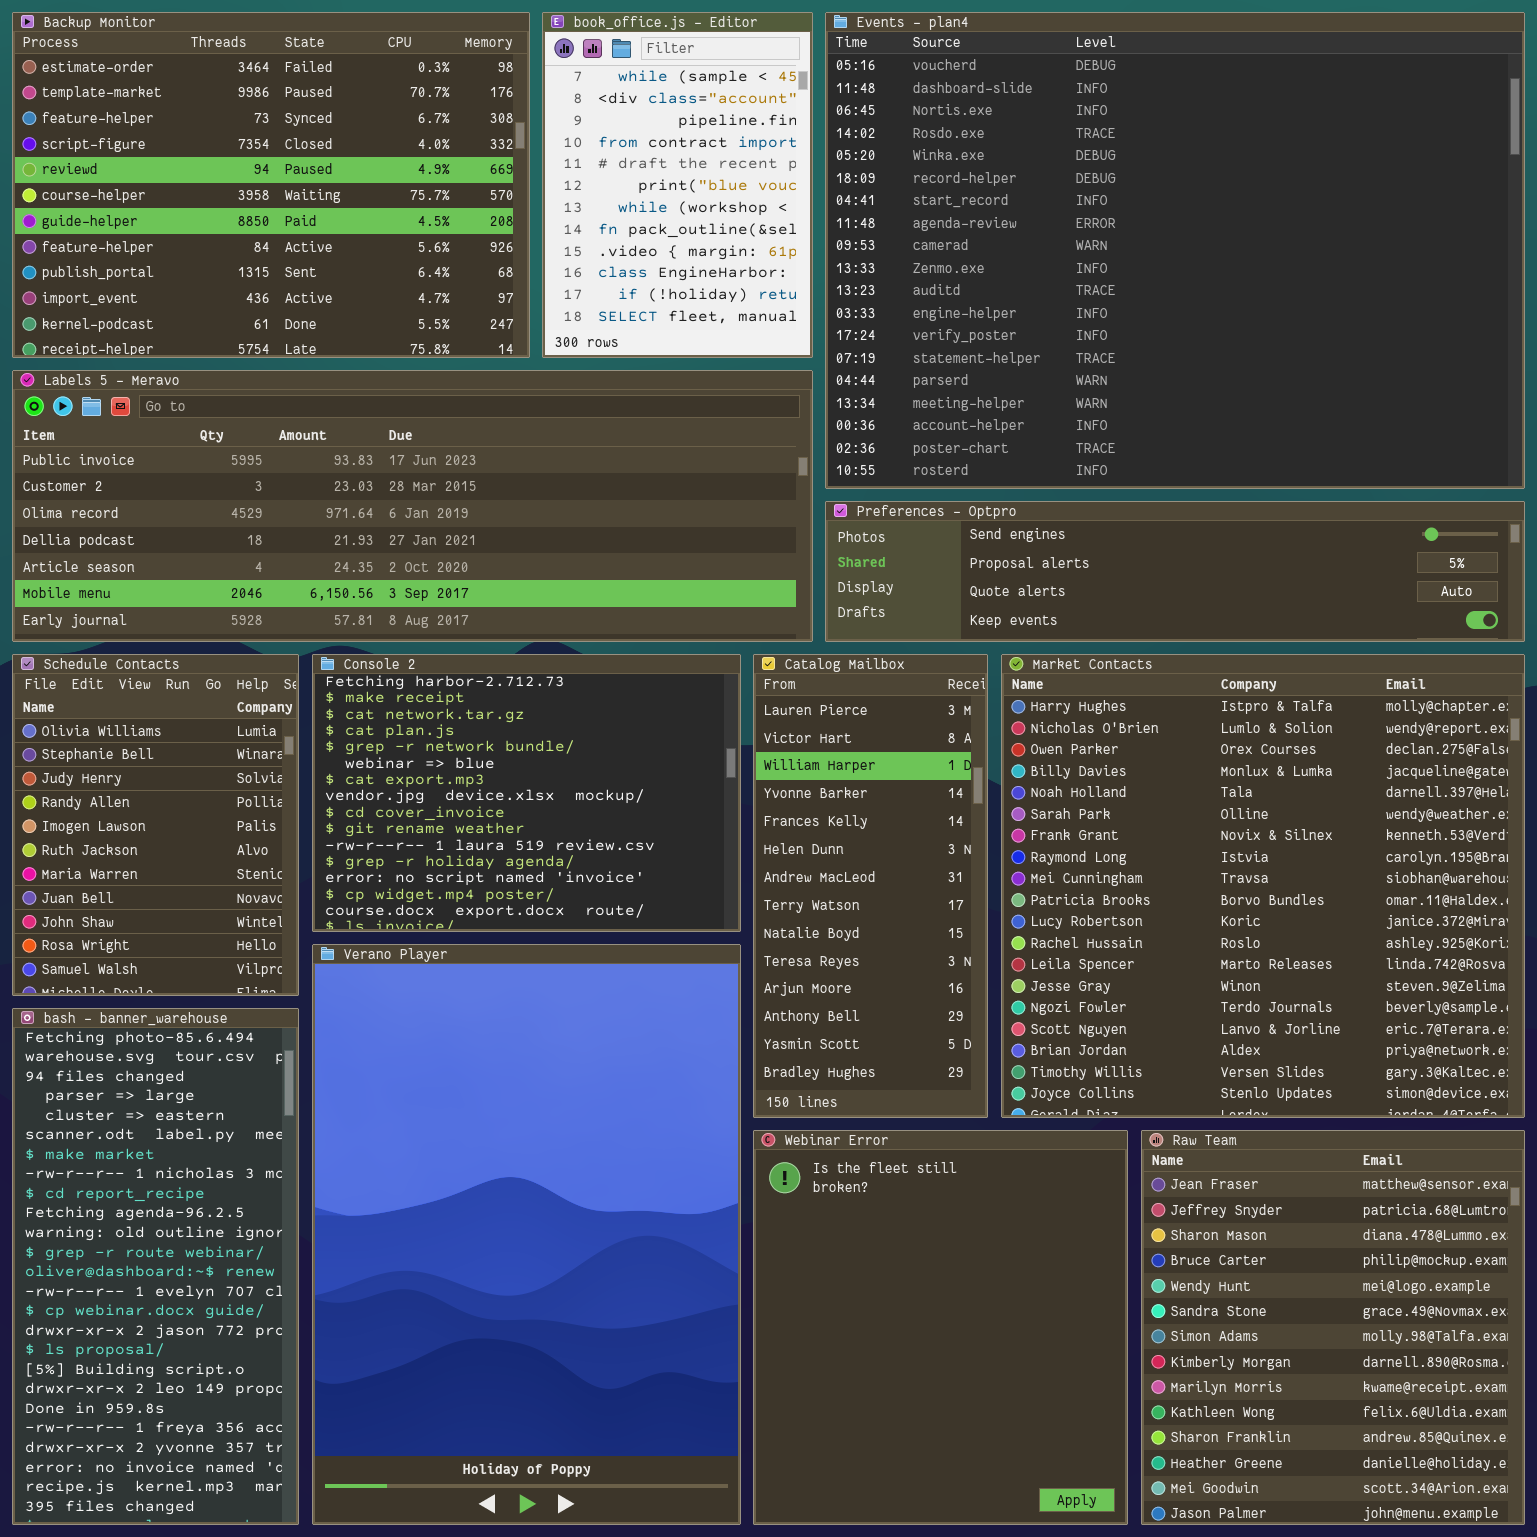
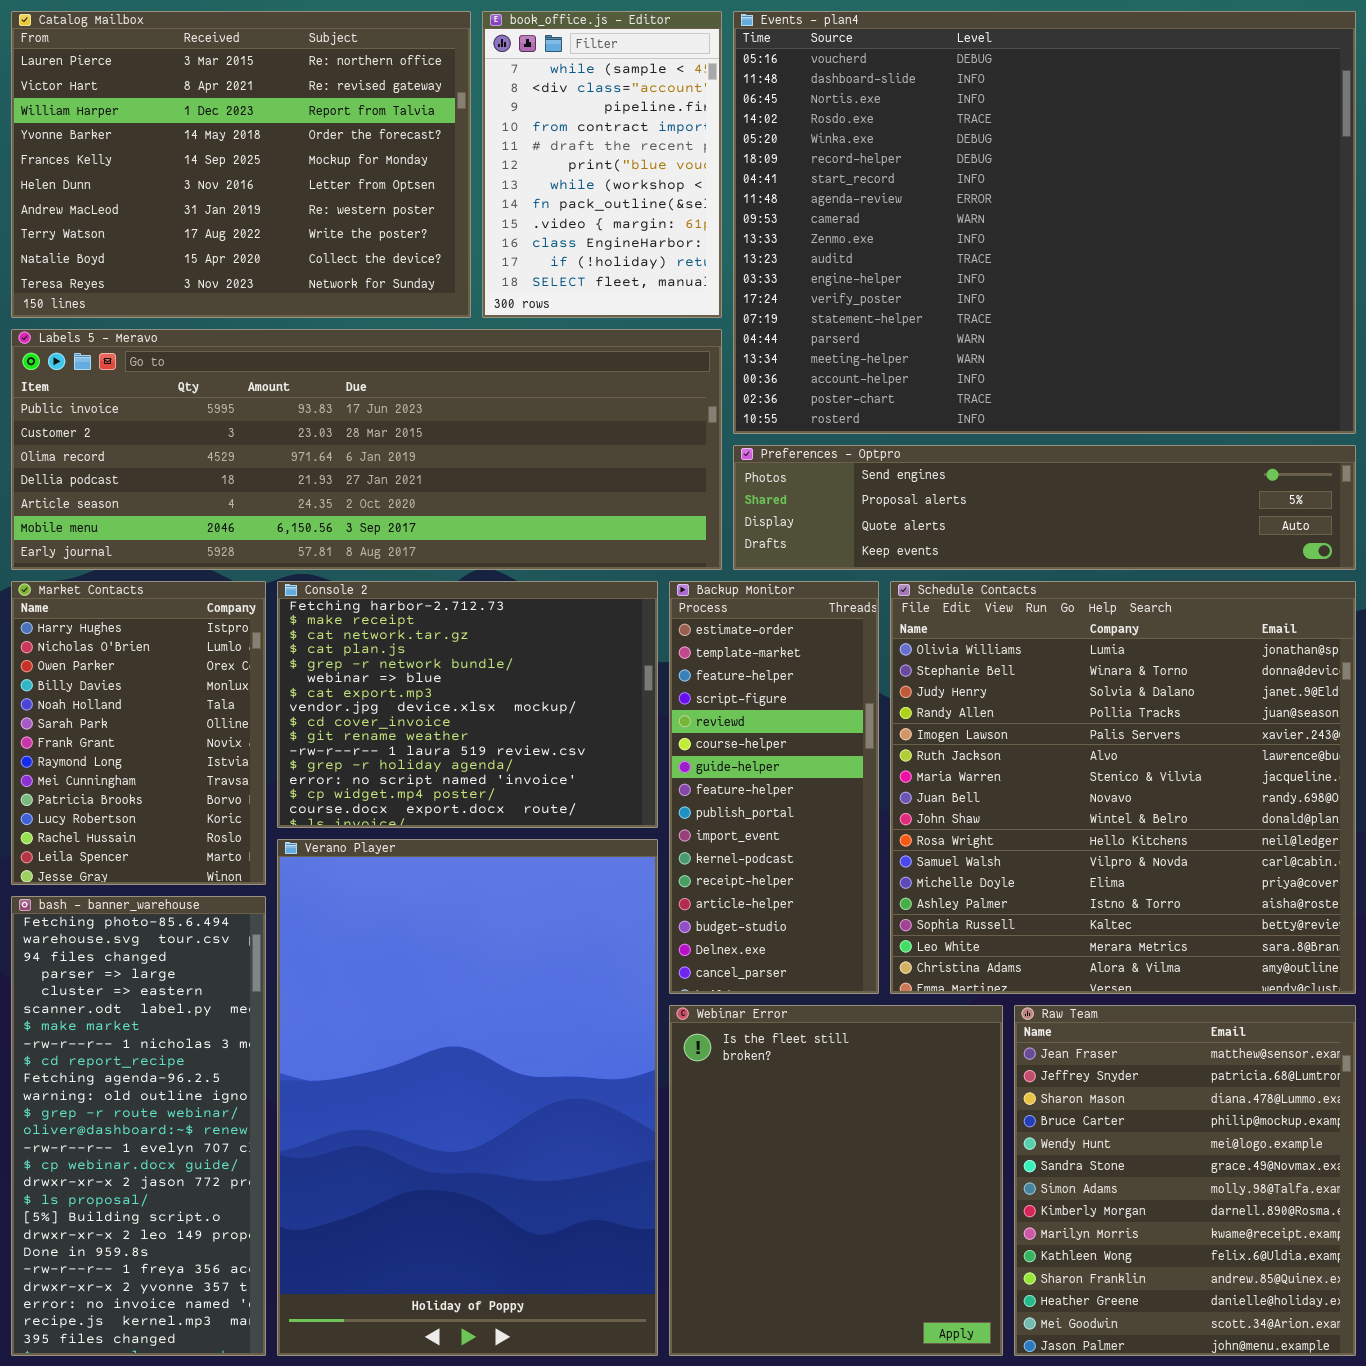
Backup Monitor: [12,12,530,358] -> [669,581,879,994], moved, resized
Schedule Contacts: [12,654,299,996] -> [890,581,1356,994], moved, resized
Catalog Mailbox: [753,654,988,1118] -> [11,11,471,318], moved, resized
Market Contacts: [1001,654,1525,1118] -> [11,581,266,885], moved, resized

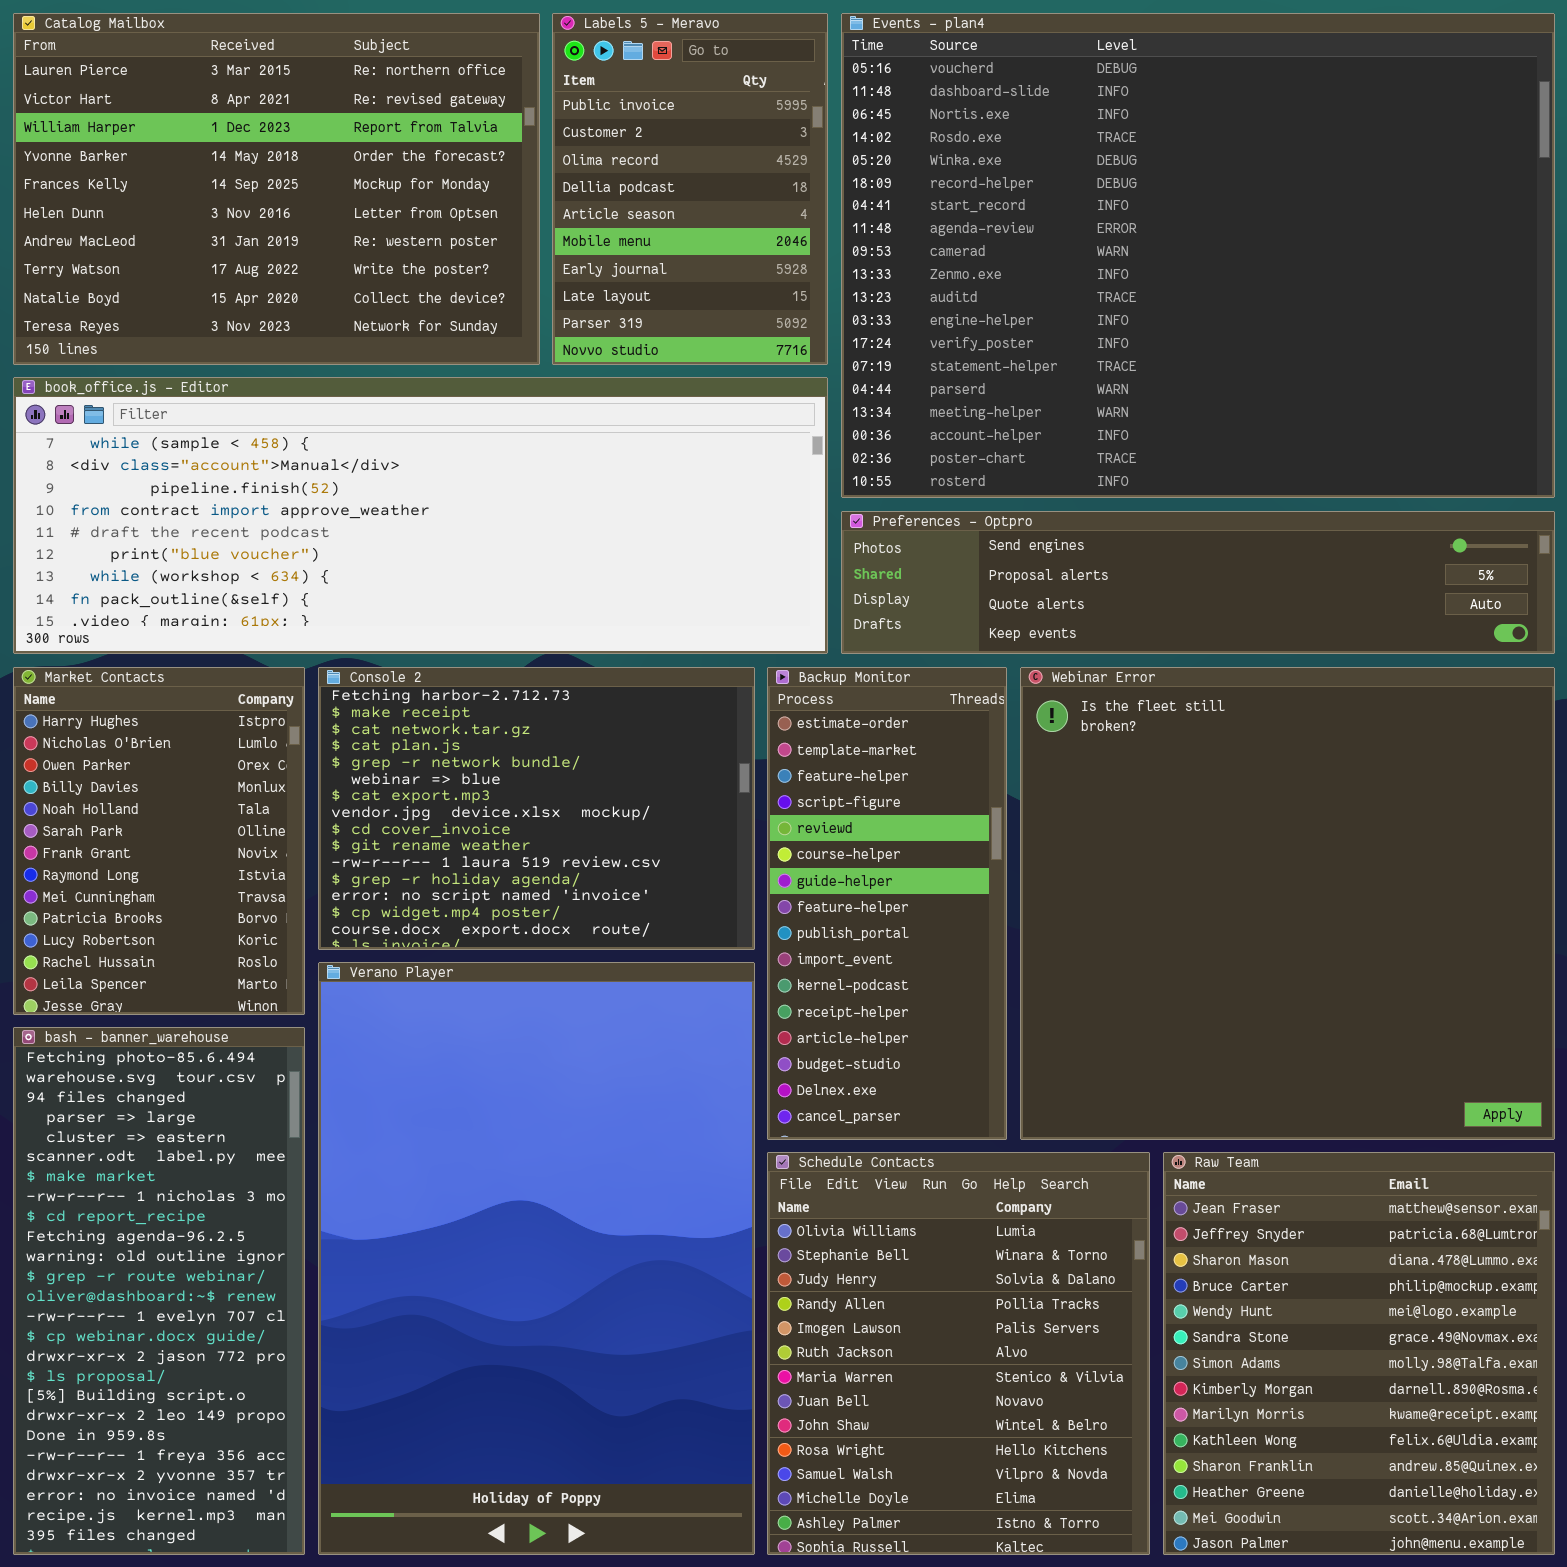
book_office.js - Editor: [482,11,722,318] -> [13,377,828,654], moved, resized
Labels 5 - Meravo: [11,329,722,570] -> [552,13,828,365], moved, resized
Schedule Contacts: [890,581,1356,994] -> [767,1152,1150,1555], moved, resized
Webinar Error: [669,1005,1003,1356] -> [1020,667,1555,1140], moved, resized

